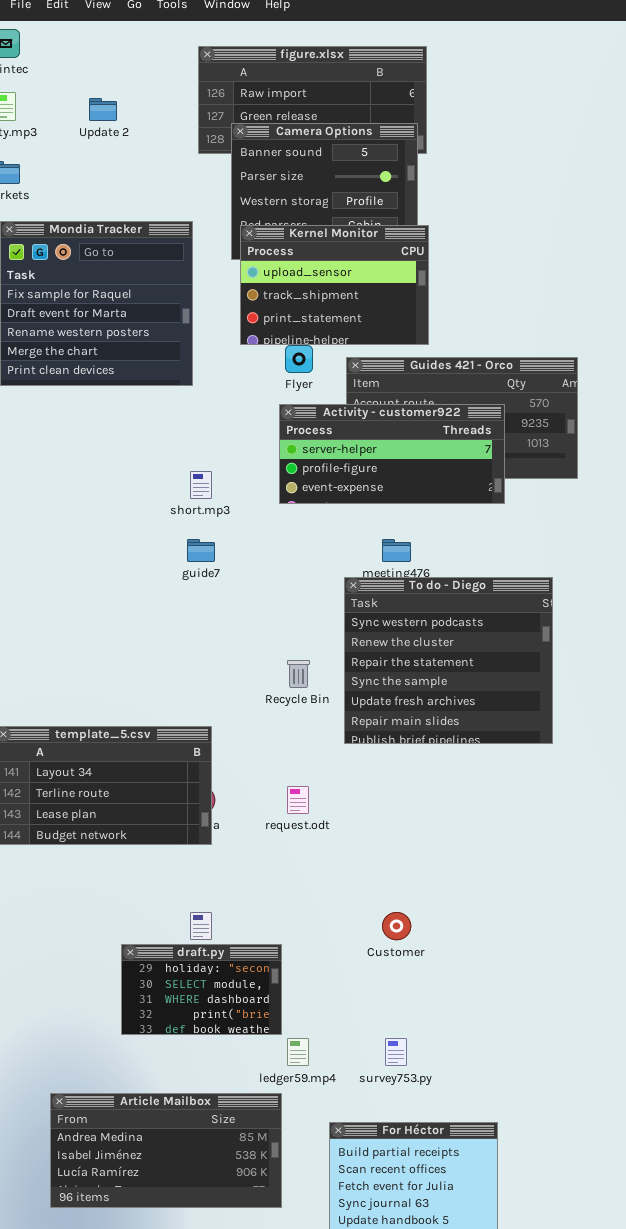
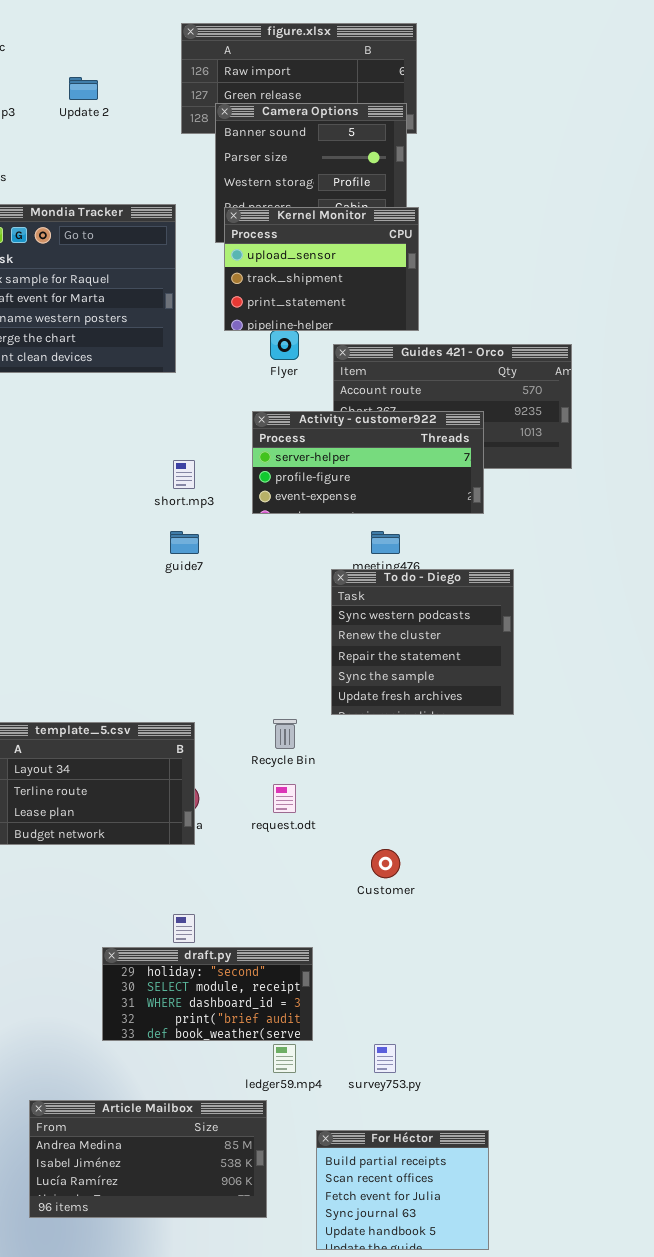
Activity - customer922: [279,404,505,504] -> [252,411,484,514], moved
To do - Diego: [344,577,553,744] -> [331,569,514,715], resized
Recycle Bin: [287,660,310,688] -> [273,719,297,749], moved
Customer: [382,912,411,940] -> [371,849,400,878], moved
draft.py: [121,944,282,1035] -> [102,947,313,1041], resized

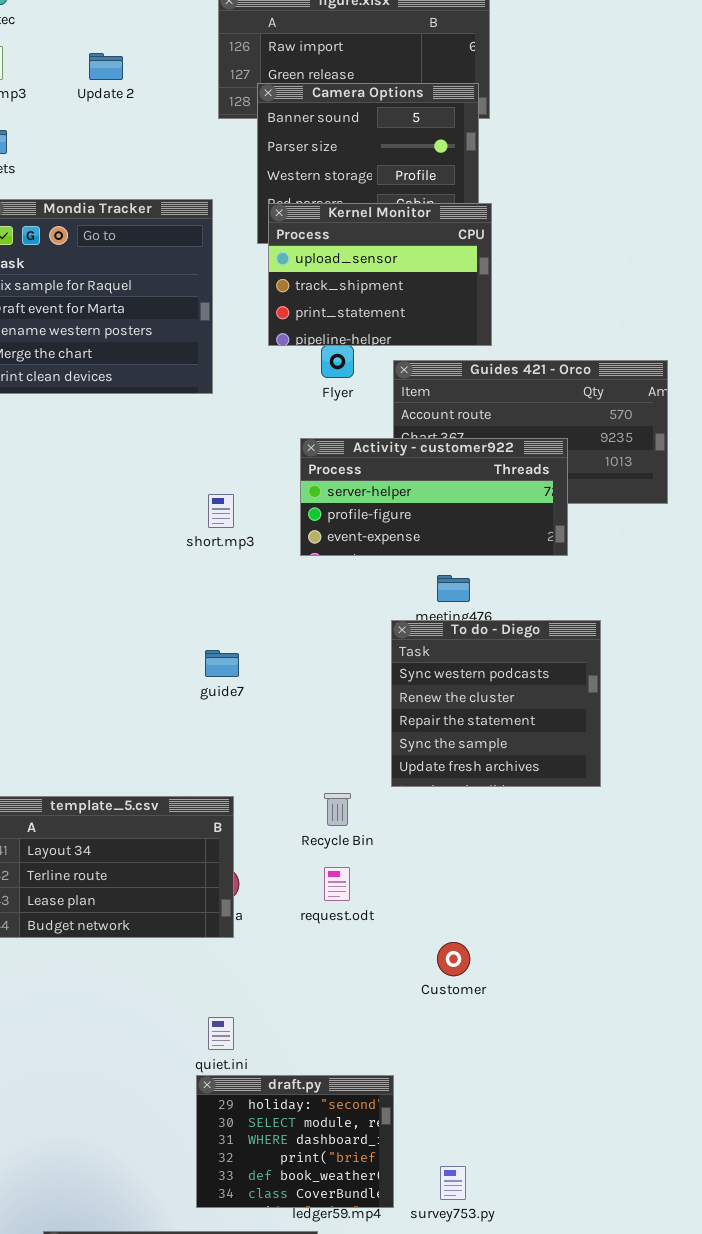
guide7: [170,531,199,554] -> [205,650,239,677], moved
draft.py: [102,947,313,1041] -> [196,1075,394,1208], moved, resized

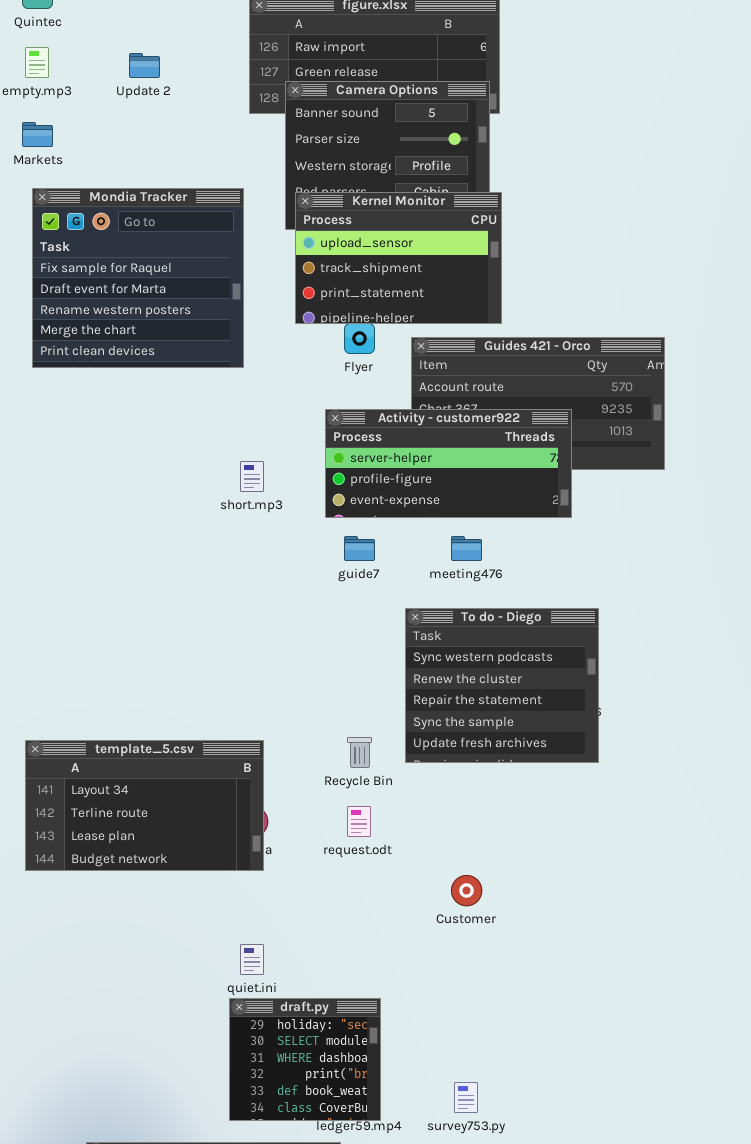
To do - Diego: [391,620,601,787] -> [405,608,599,763], moved
guide7: [205,650,239,677] -> [344,536,375,561], moved
draft.py: [196,1075,394,1208] -> [229,998,381,1121], resized

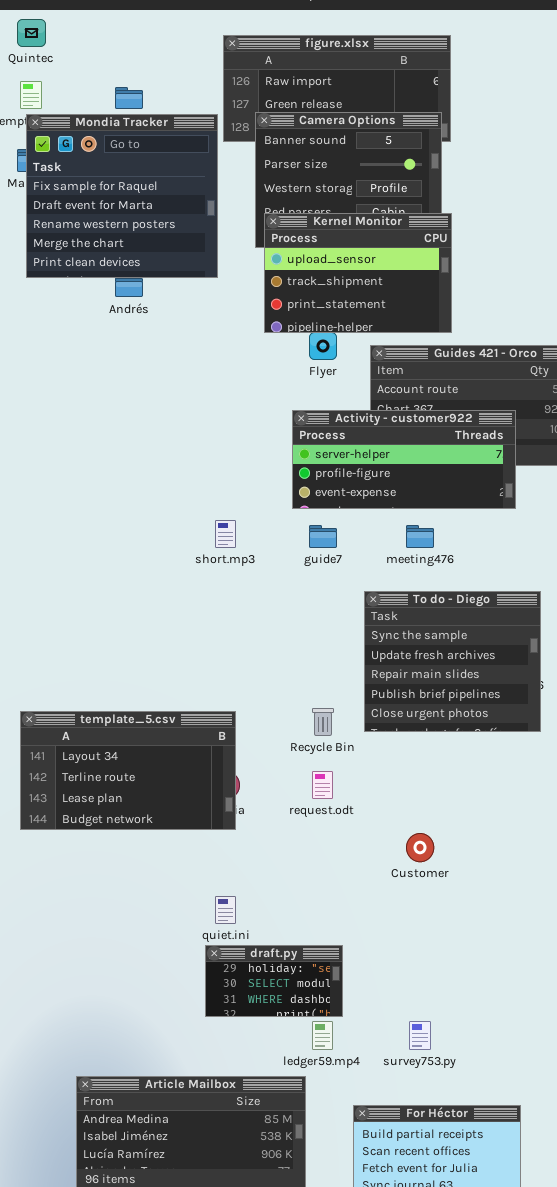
Mondia Tracker: [32,188,244,368] -> [26,114,218,278], moved
short.mp3: [240,461,264,492] -> [215,520,236,548], moved
To do - Diego: [405,608,599,763] -> [364,591,541,732], scrolled down 3 rows
draft.py: [229,998,381,1121] -> [205,945,343,1017], resized

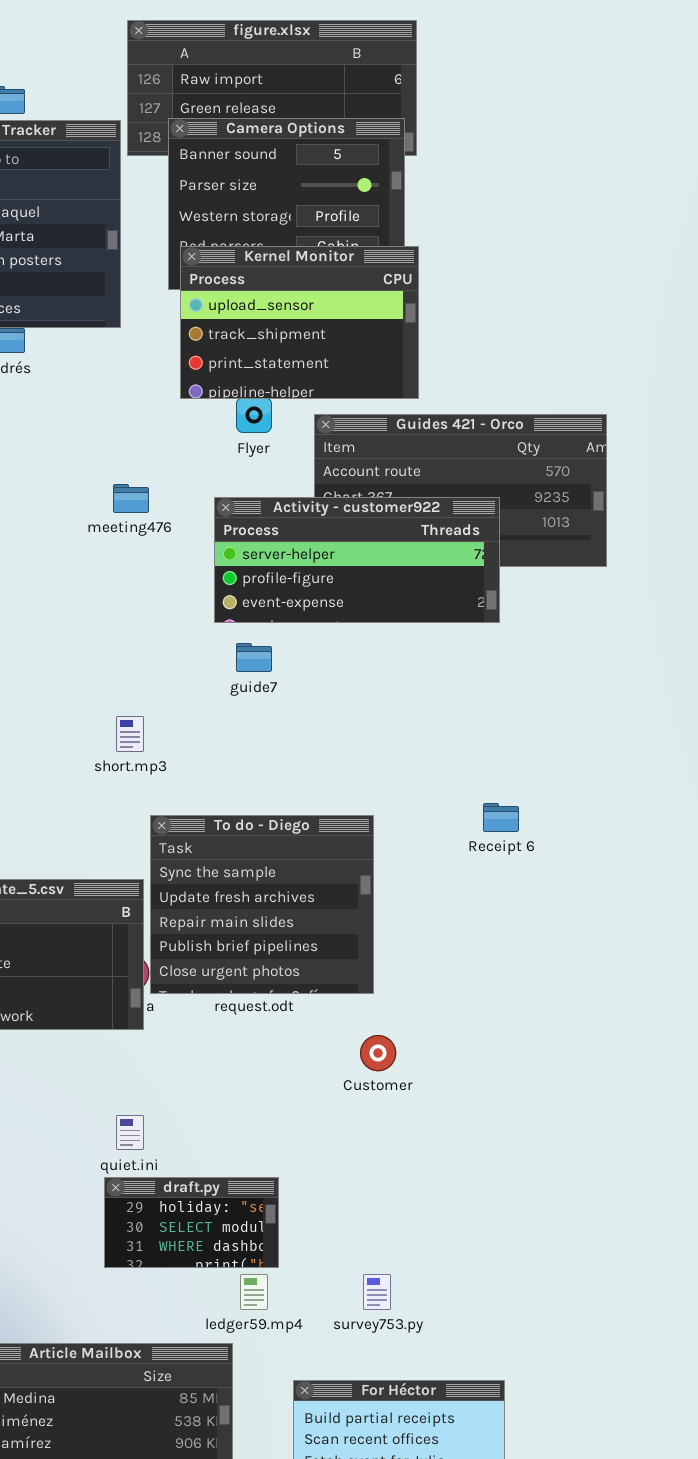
short.mp3: [215,520,236,548] -> [116,716,144,752], moved
meeting476: [406,525,434,548] -> [113,484,149,513], moved
To do - Diego: [364,591,541,732] -> [150,815,374,994], moved

